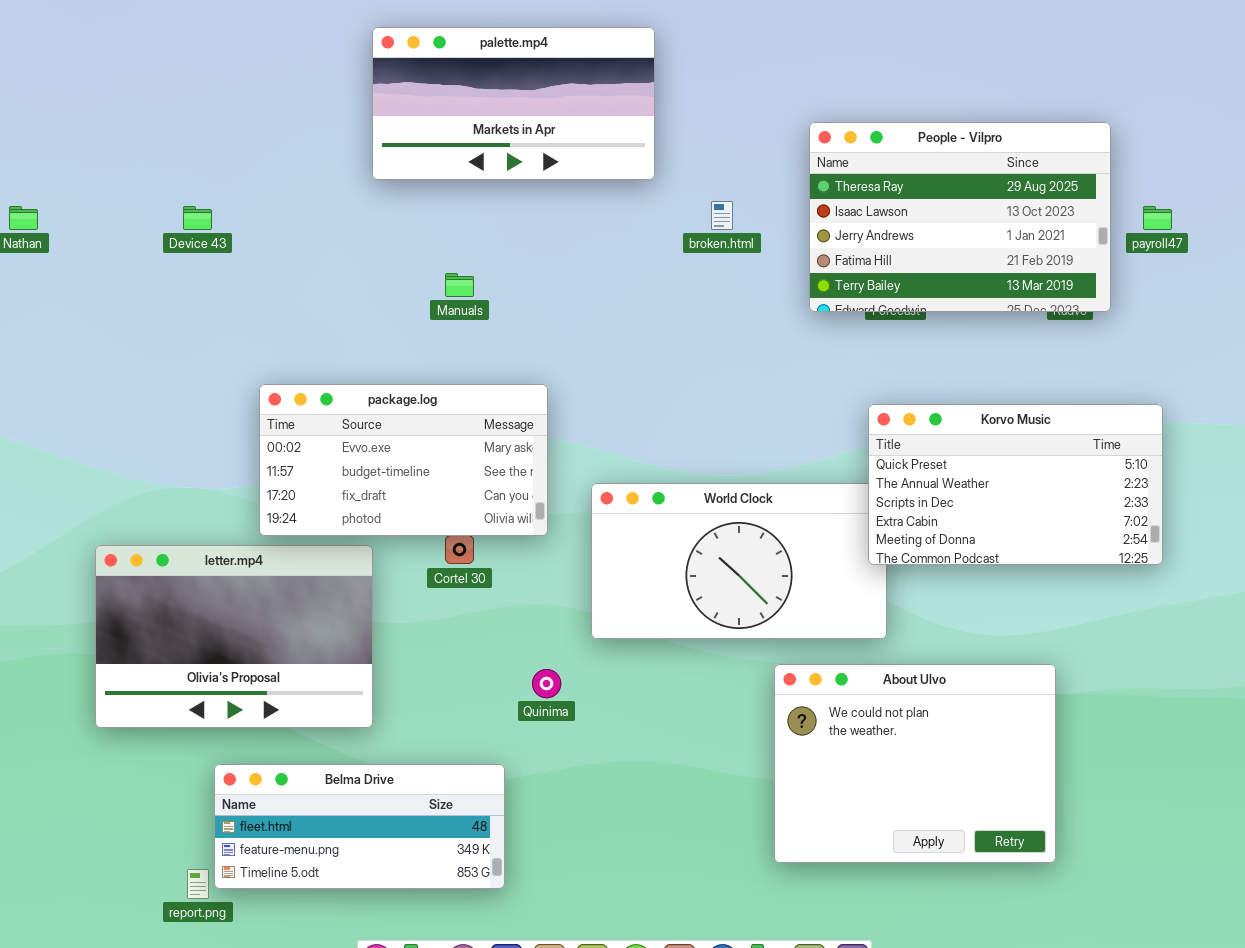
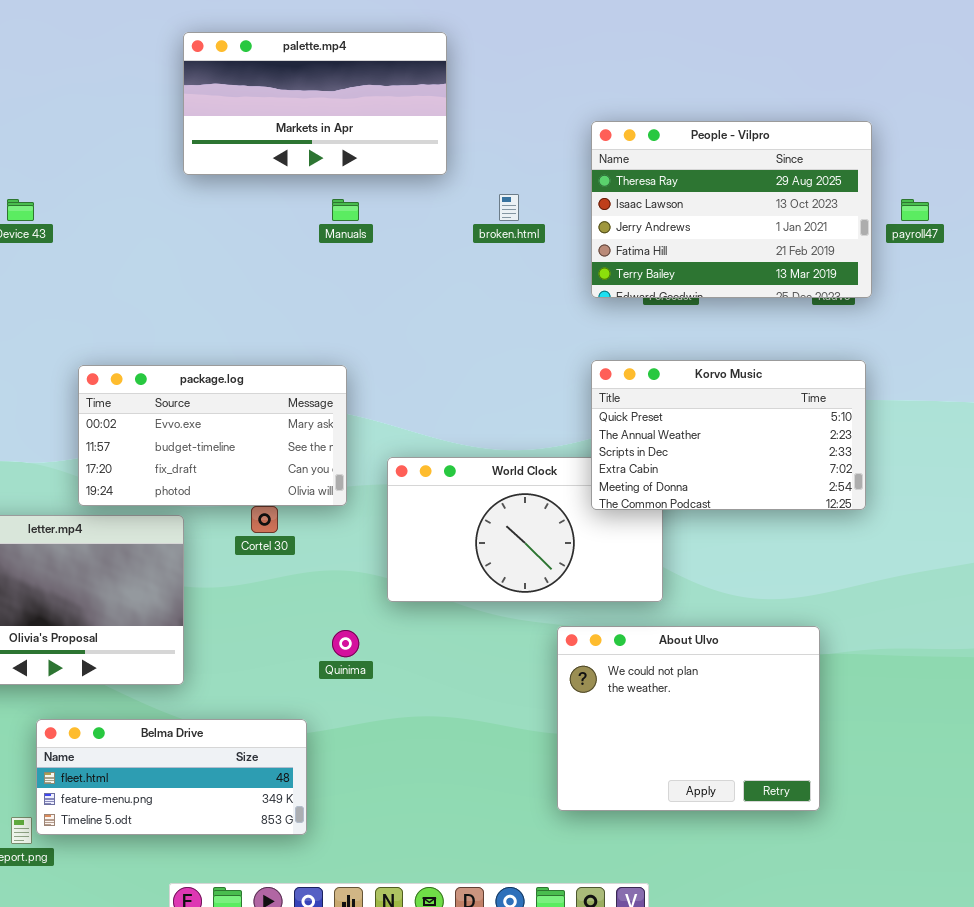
Manuals: [445,273,474,297] -> [332,199,359,221], moved
Korvo Music: [868,404,1163,565] -> [591,360,866,510], moved

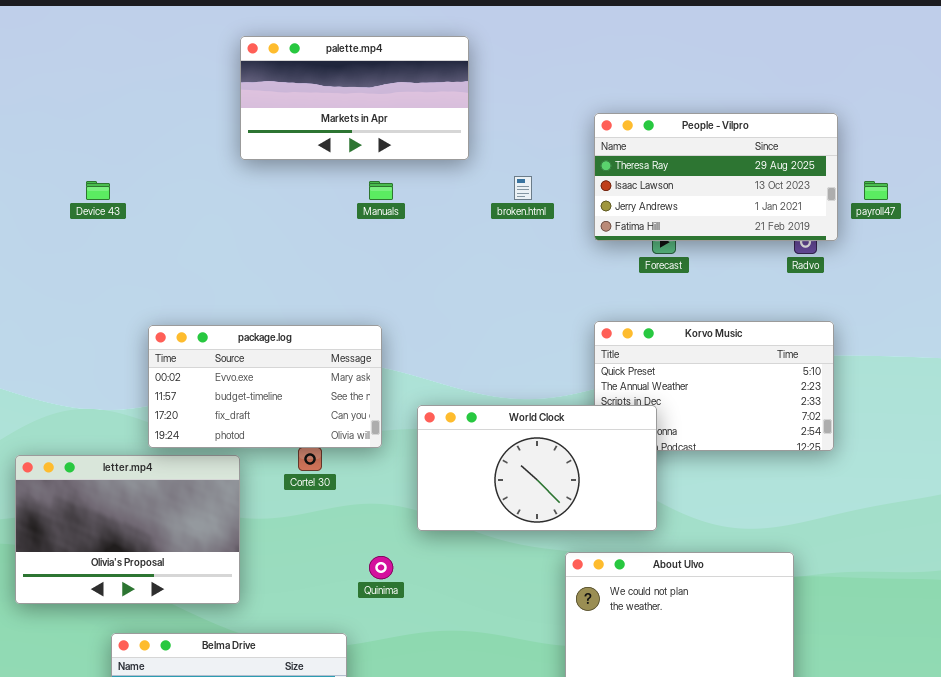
People - Vilpro: [591,121,872,298] -> [594,113,838,241], resized
World Clock: [387,457,663,602] -> [417,405,657,531], raised

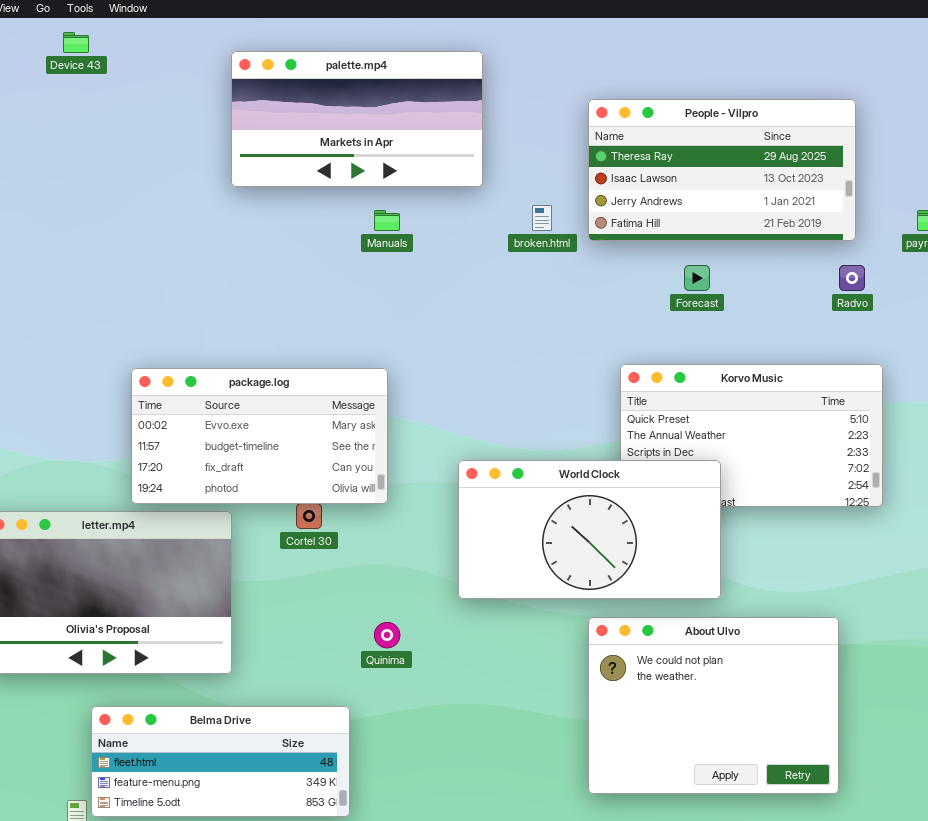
People - Vilpro: [594,113,838,241] -> [588,99,856,241], moved
Device 43: [86,181,110,200] -> [63,32,89,53], moved
World Clock: [417,405,657,531] -> [458,460,721,599], moved

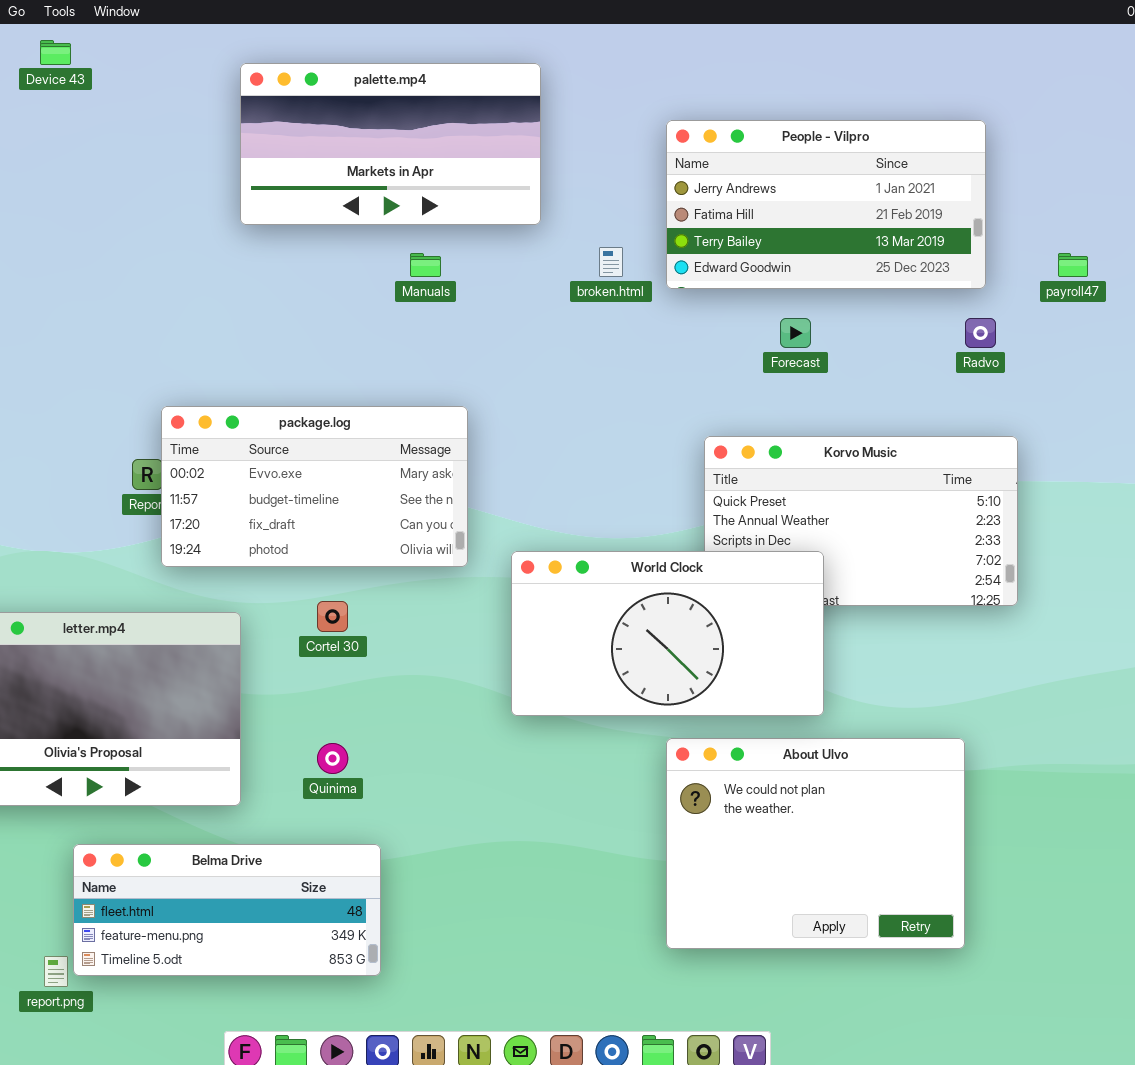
People - Vilpro: [588,99,856,241] -> [666,120,986,289], scrolled down 2 rows
package.log: [131,368,388,504] -> [161,406,468,567], moved
Quinima: [374,622,400,648] -> [317,743,348,774], moved

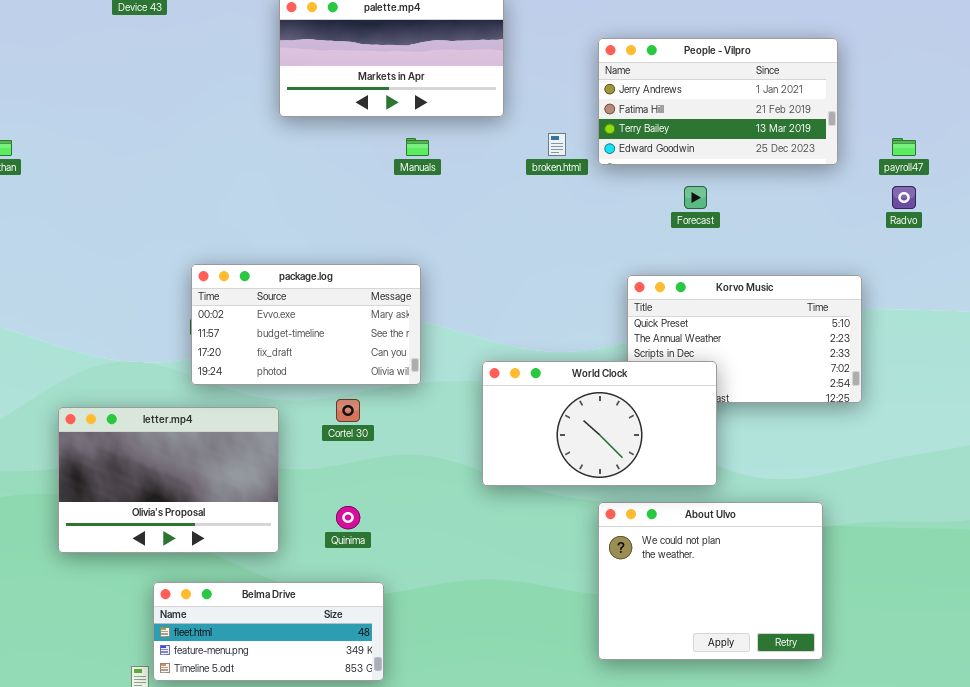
Radvo: [965,318,996,348] -> [892,186,916,209], moved
package.log: [161,406,468,567] -> [191,264,421,385], moved

